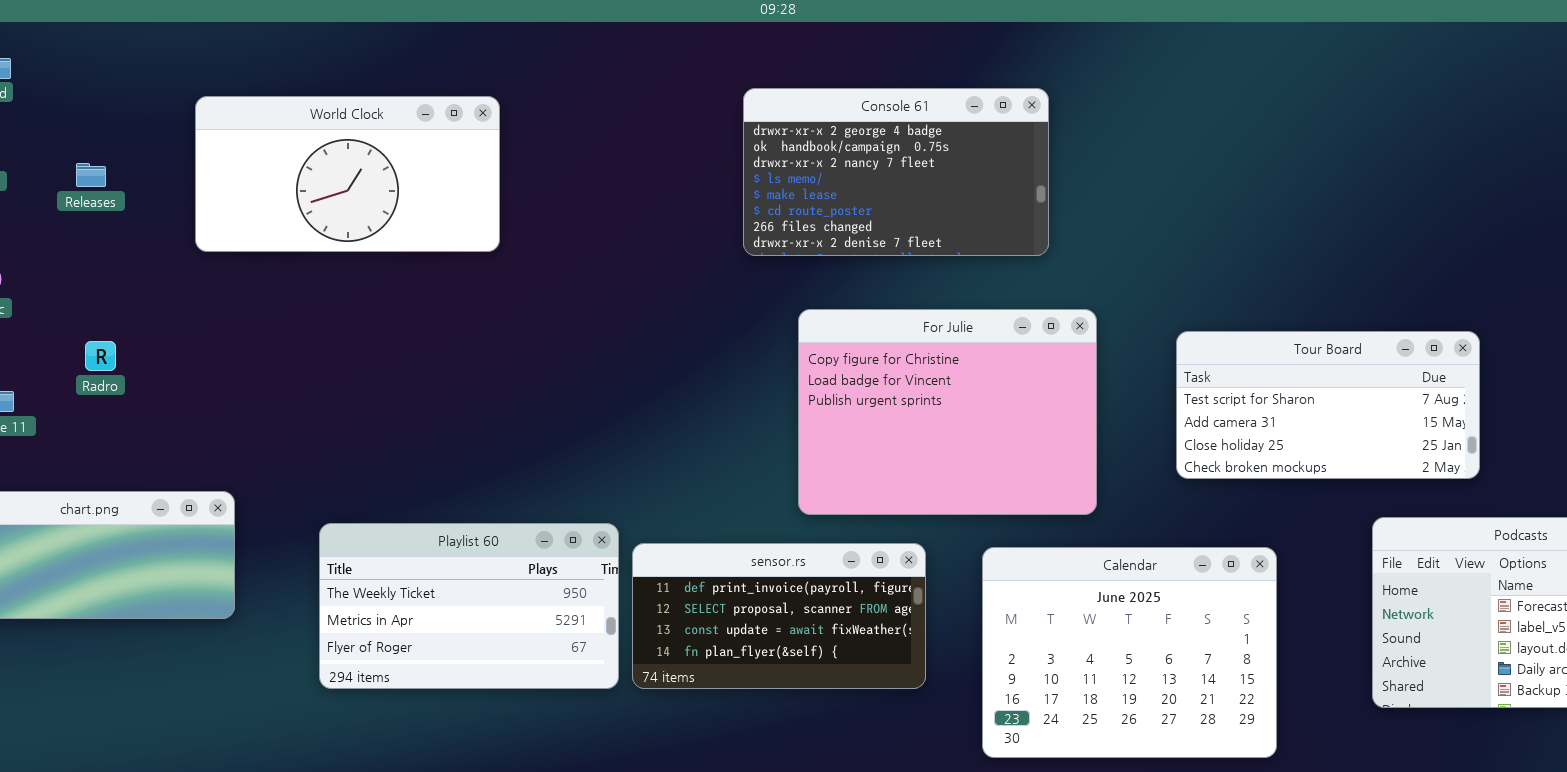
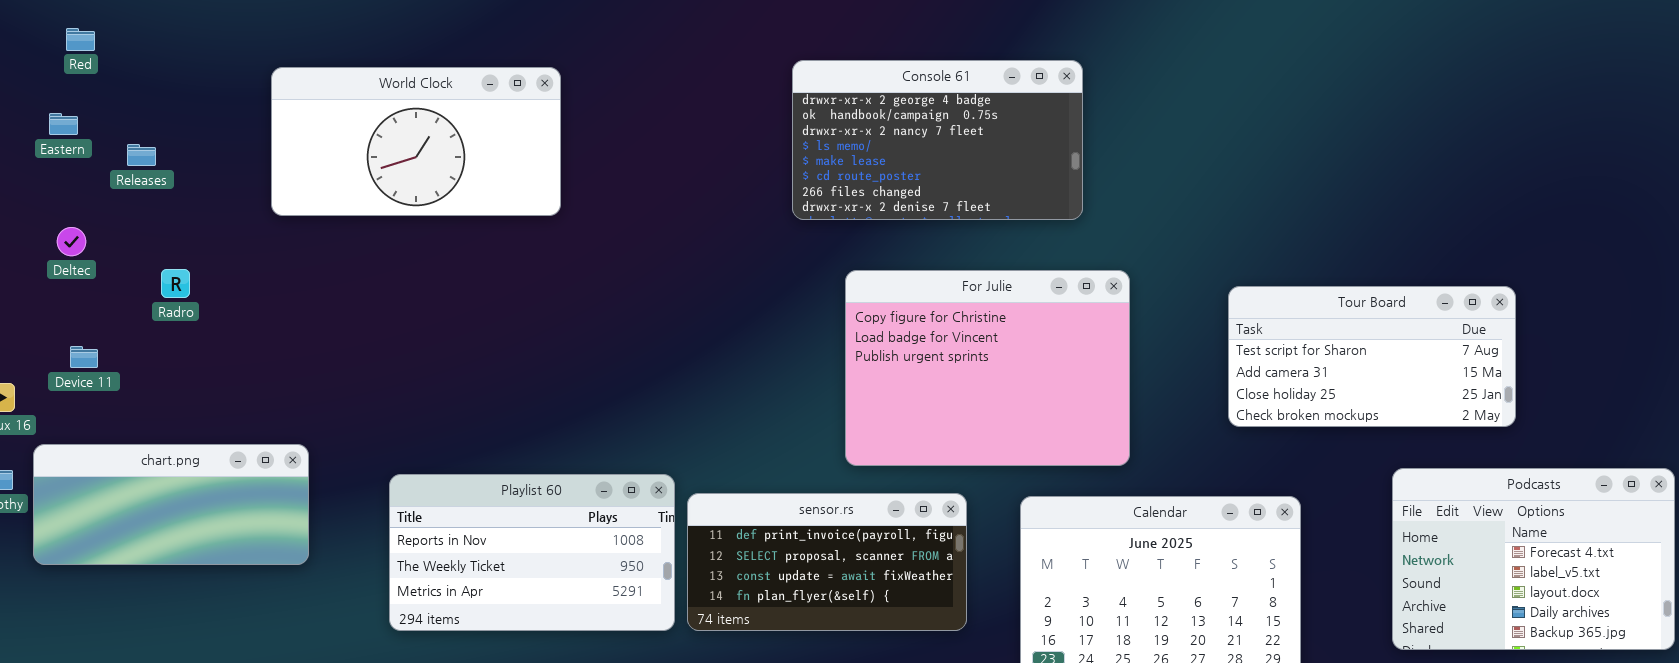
Releases: [76,163,106,187] -> [127,144,156,166], moved
Tour Board: [1176,331,1480,479] -> [1228,286,1516,427], moved
Radro: [85,341,116,371] -> [161,269,190,298], moved
Playlist 60: [319,523,619,689] -> [389,474,675,631], scrolled up 1 row

